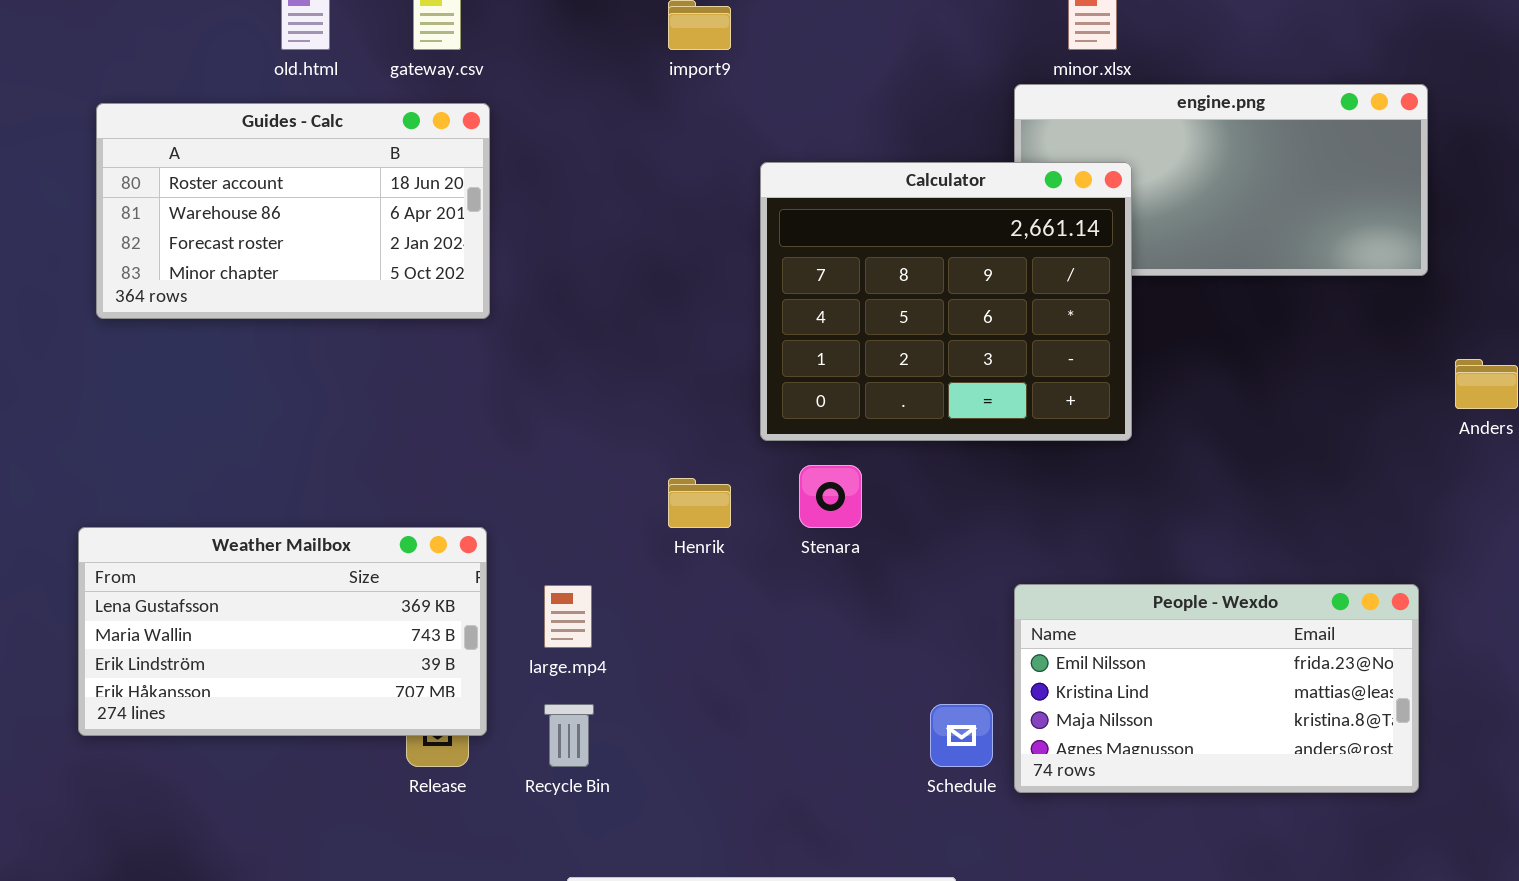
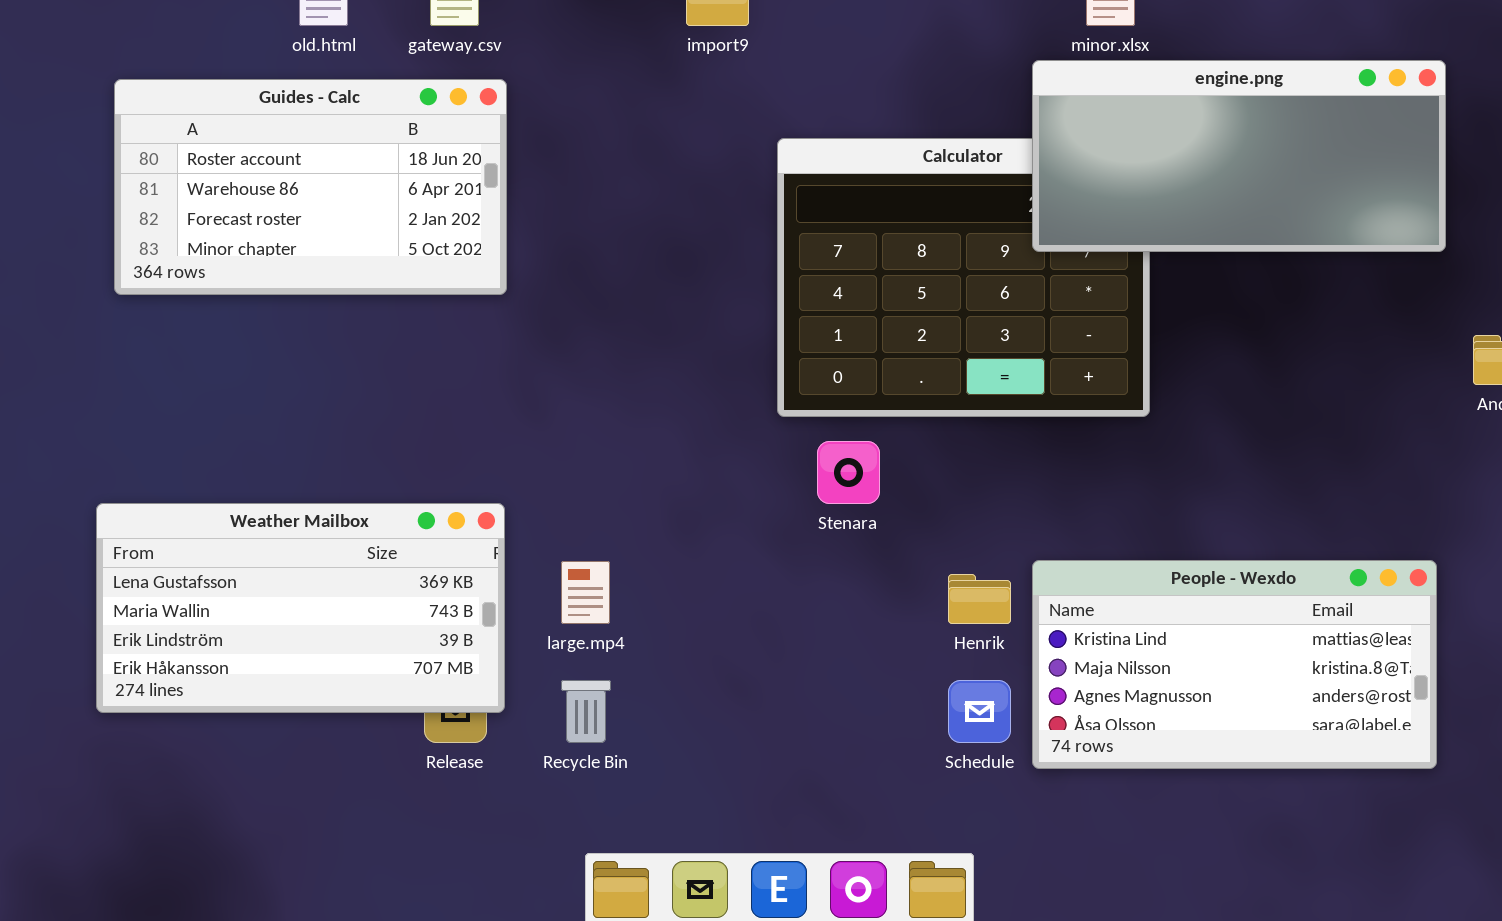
engine.png: [1014,84,1428,276] -> [1032,60,1446,252], raised
Henrik: [668,478,731,528] -> [948,574,1011,624], moved
People - Wexdo: [1014,584,1419,793] -> [1032,560,1437,769], scrolled down 1 row

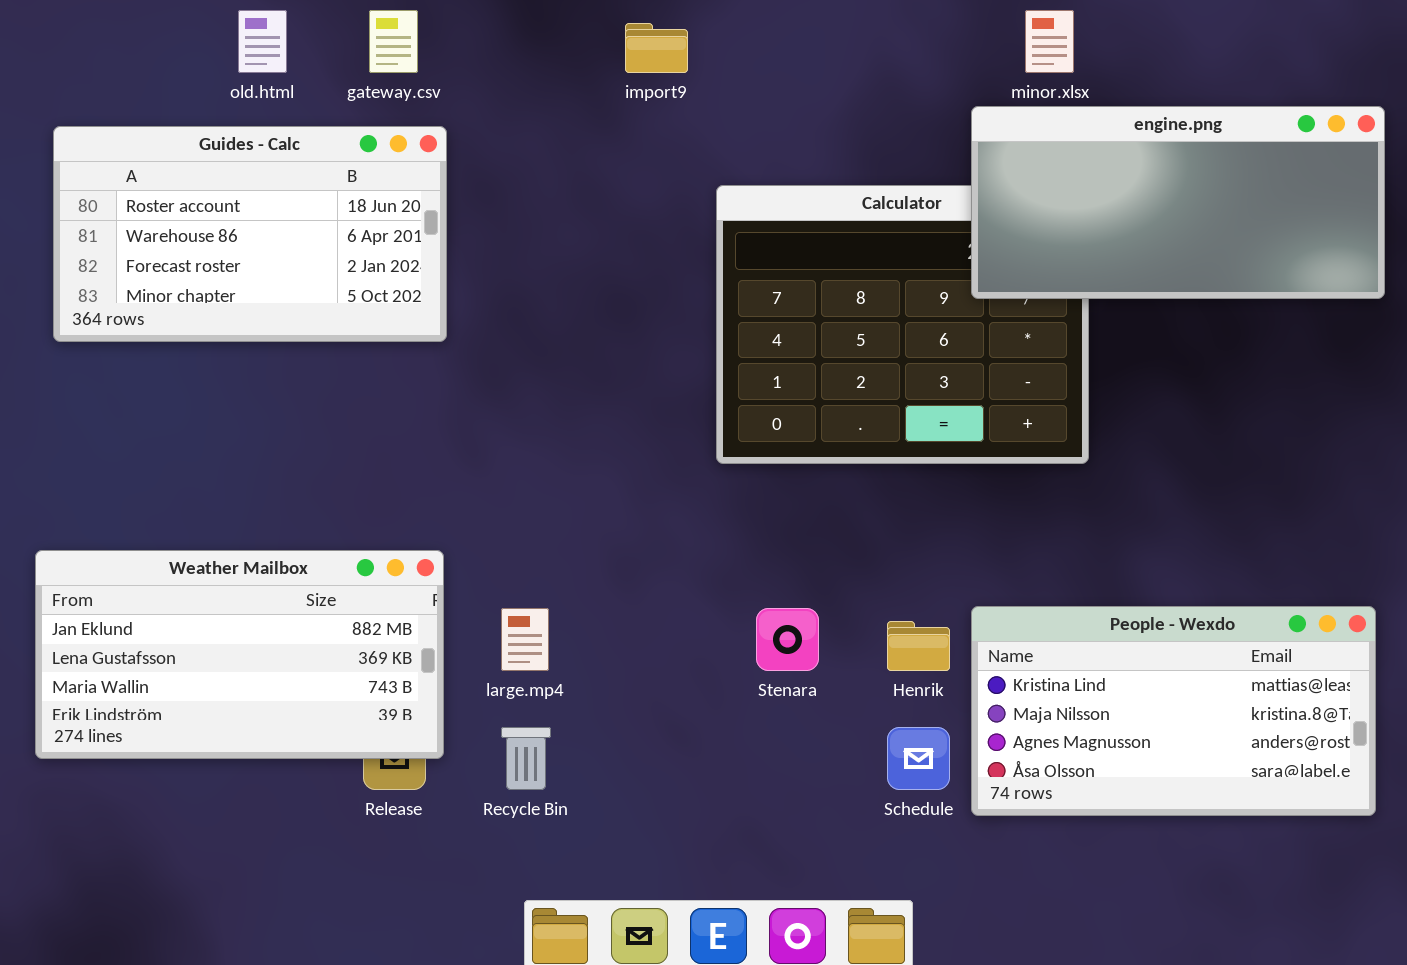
Stenara: [817,441,880,504] -> [756,608,819,671], moved
Weather Mailbox: [96,503,505,713] -> [35,550,444,759], scrolled up 1 row

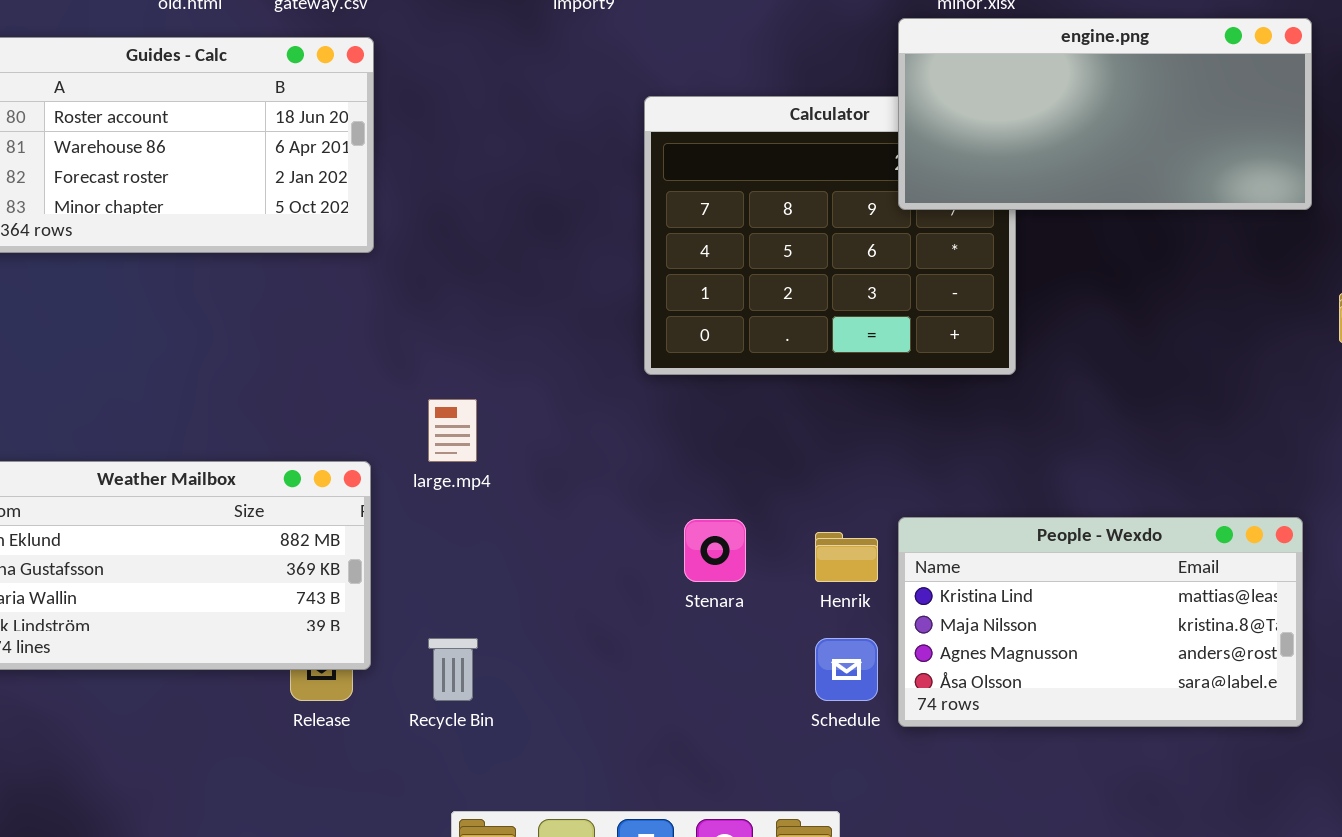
large.mp4: [501,608,549,671] -> [428,399,477,462], moved

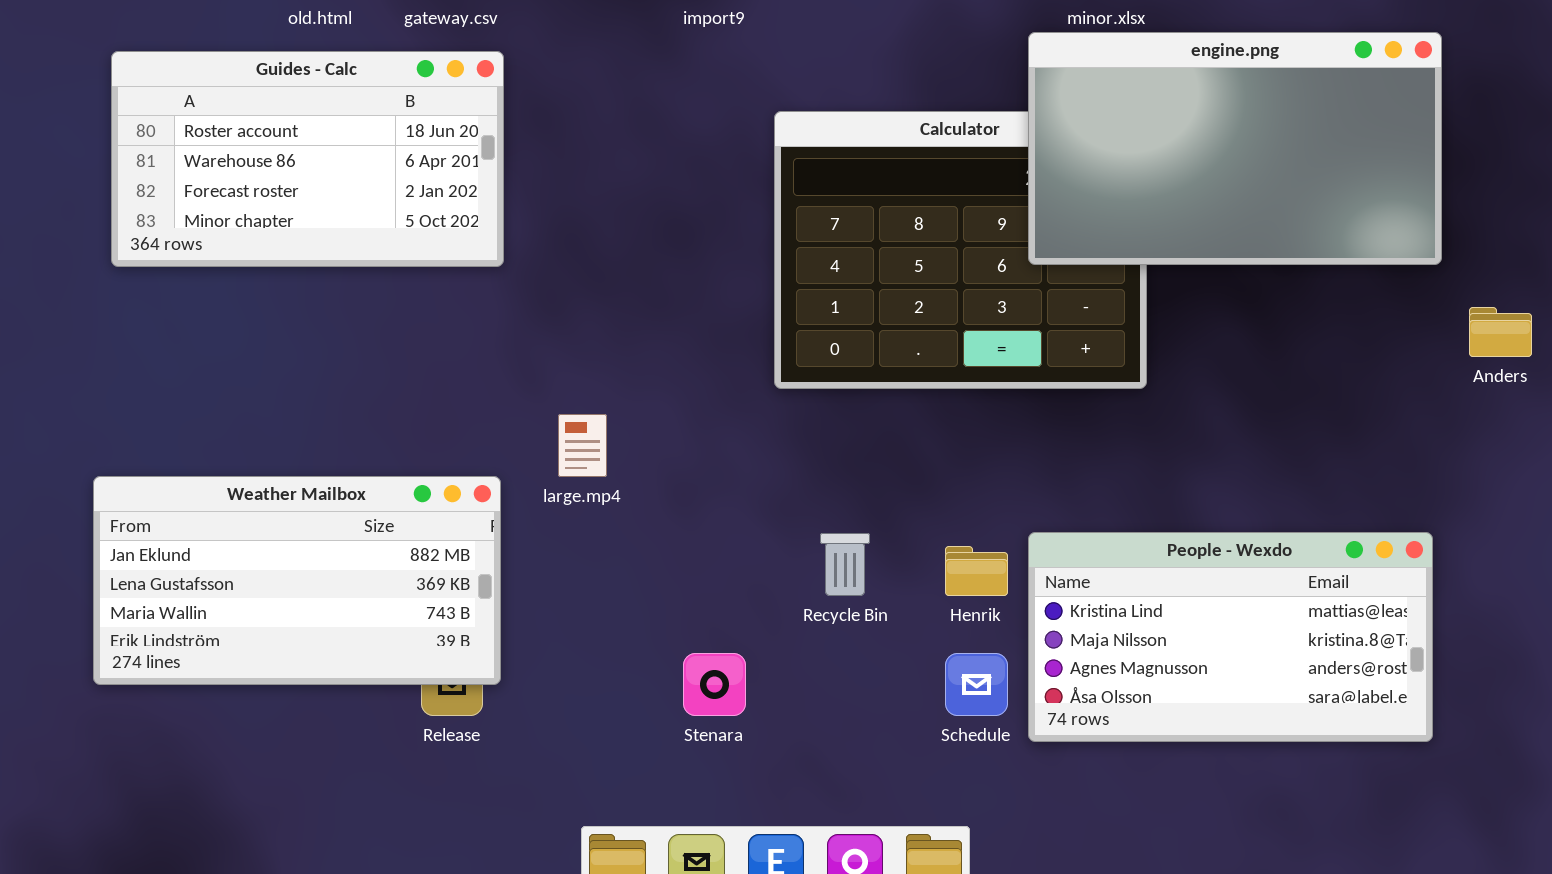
engine.png: [898,18,1312,210] -> [1028,32,1442,265], resized
Stenara: [684,519,746,582] -> [683,653,746,716], moved
Recycle Bin: [428,638,478,701] -> [820,533,870,596], moved

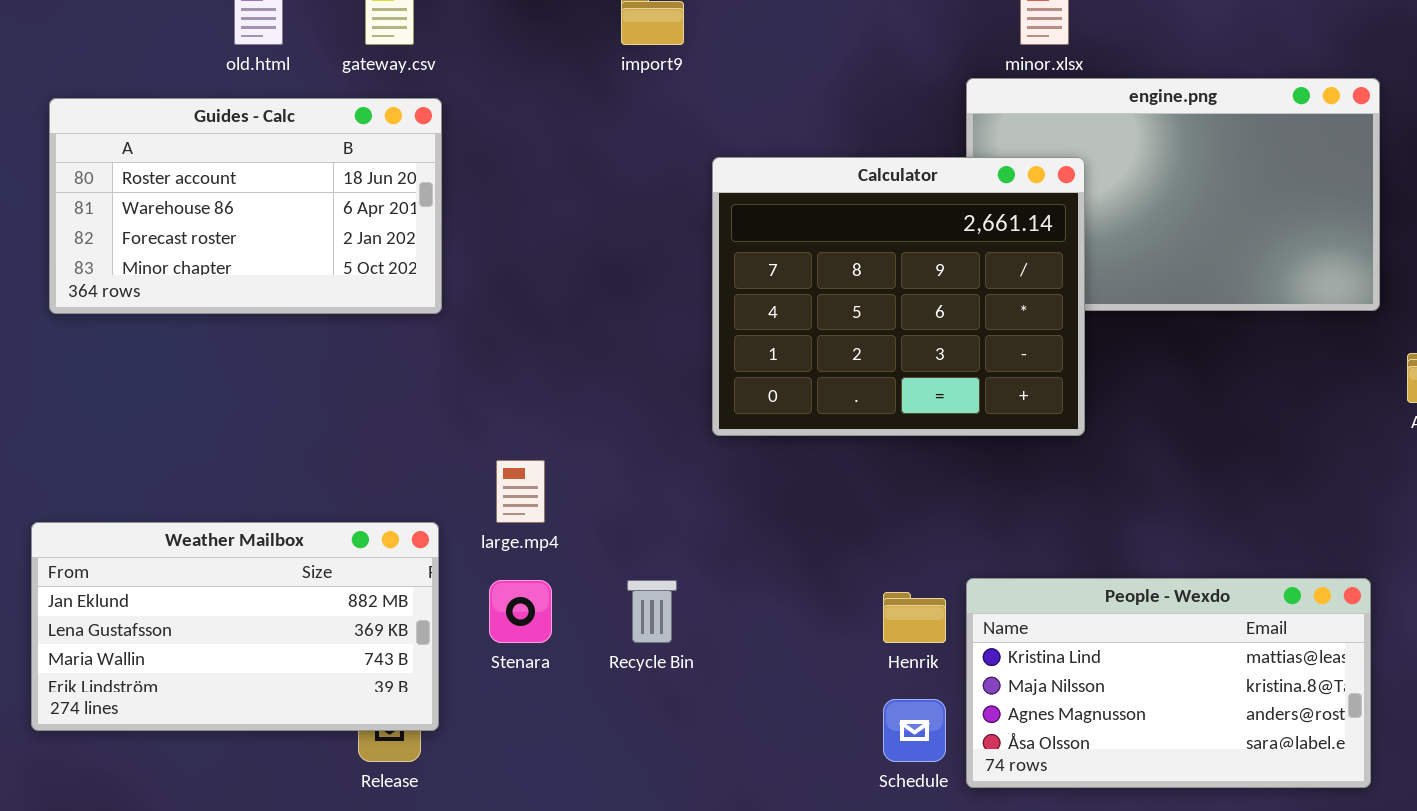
Calculator: [774,111,1147,389] -> [712,157,1085,436], raised
Recycle Bin: [820,533,870,596] -> [627,580,677,643], moved
Stenara: [683,653,746,716] -> [489,580,552,643], moved

